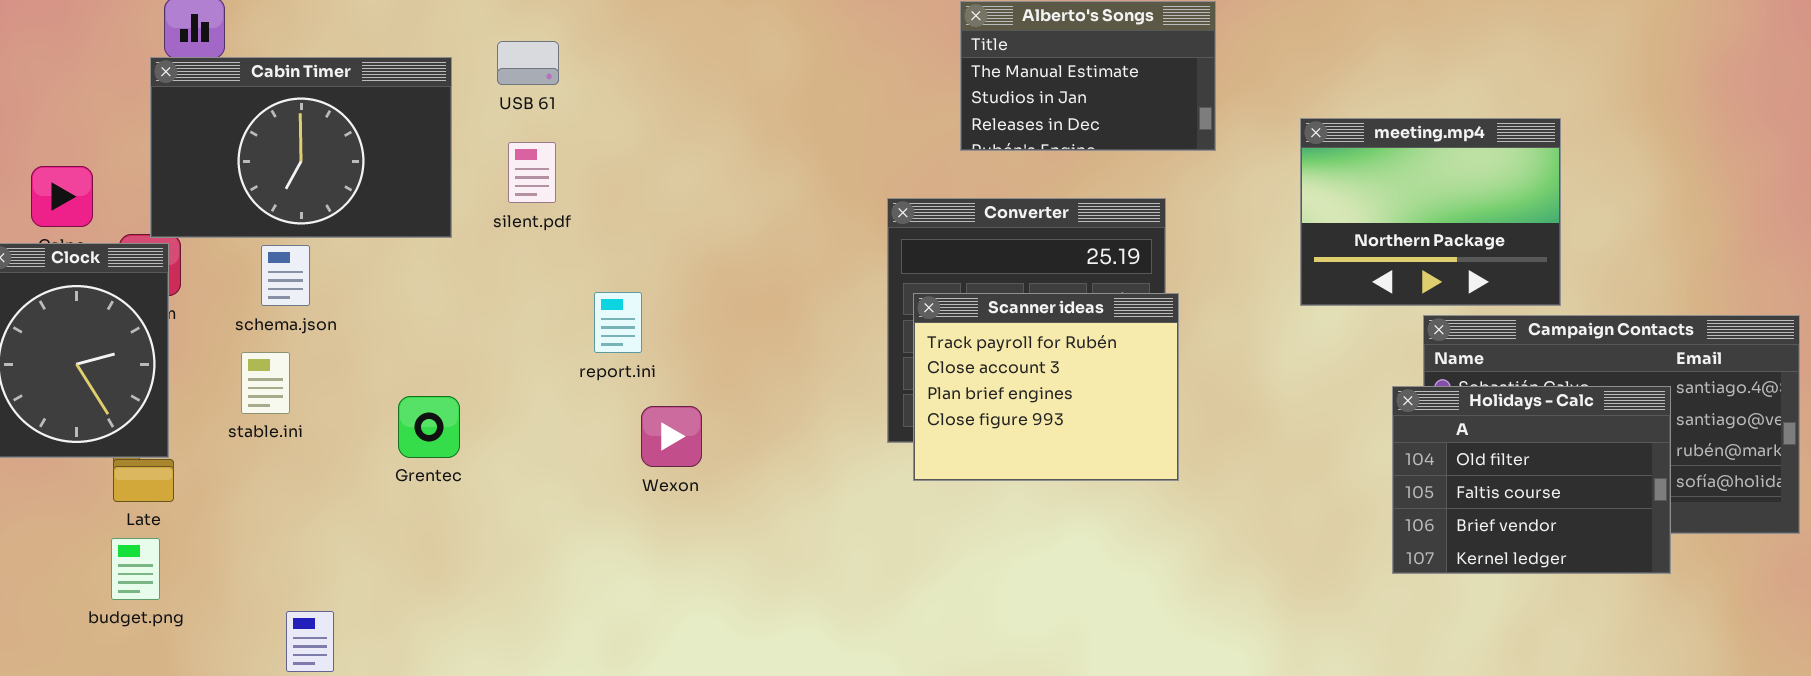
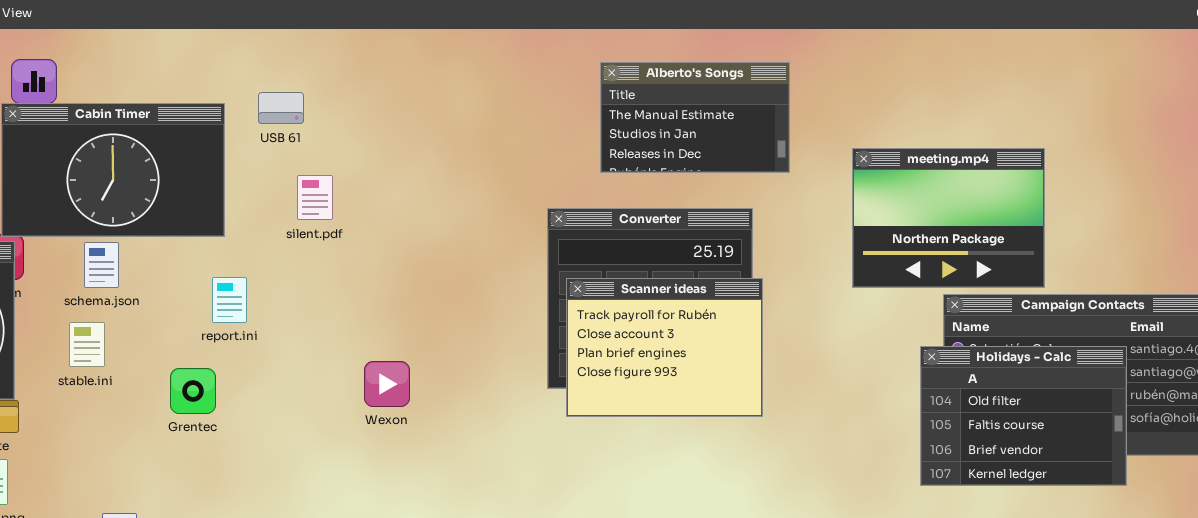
silent.pdf: [508,142,556,203] -> [297,175,333,220], moved
report.ini: [594,292,642,353] -> [212,277,247,323], moved
Grentec: [398,396,460,458] -> [170,368,216,414], moved

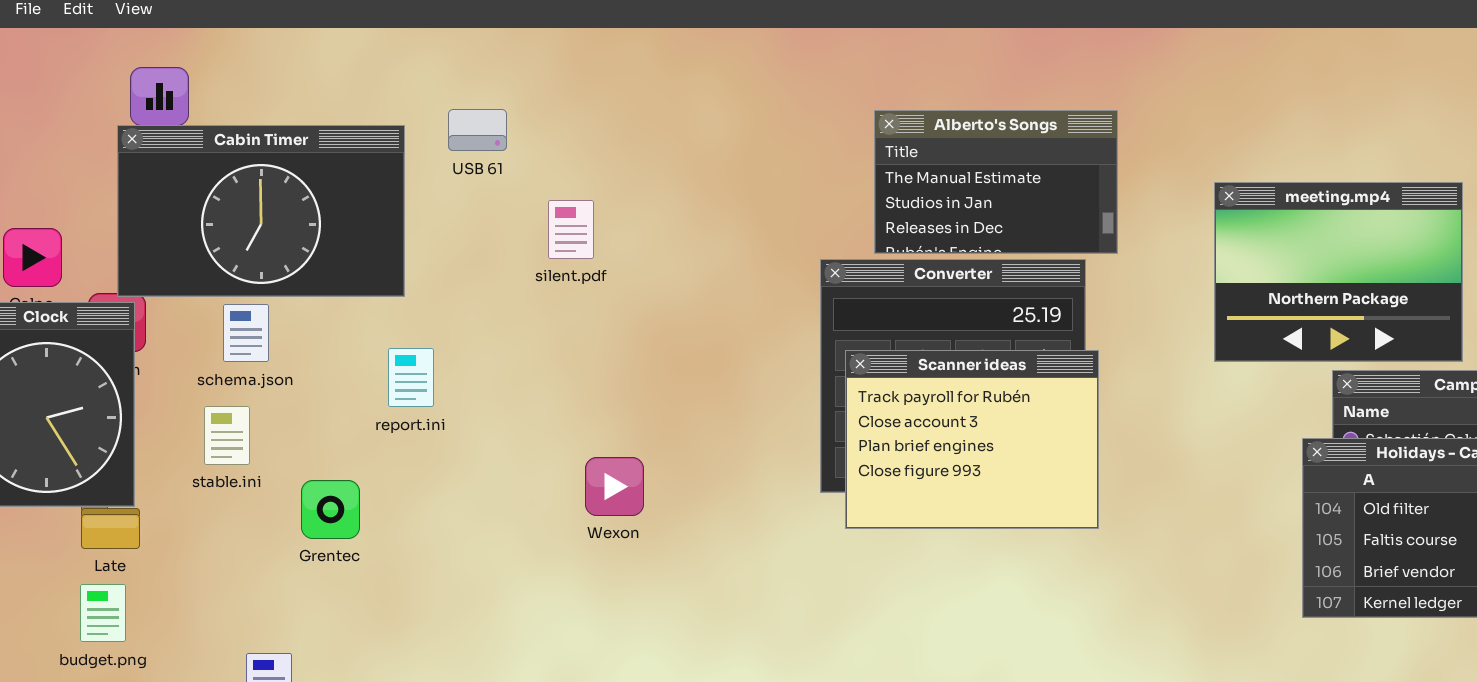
Alberto's Songs: [600,62,790,173] -> [874,110,1118,254], moved
silent.pdf: [297,175,333,220] -> [548,200,594,259], moved
Grentec: [170,368,216,414] -> [301,480,360,539], moved

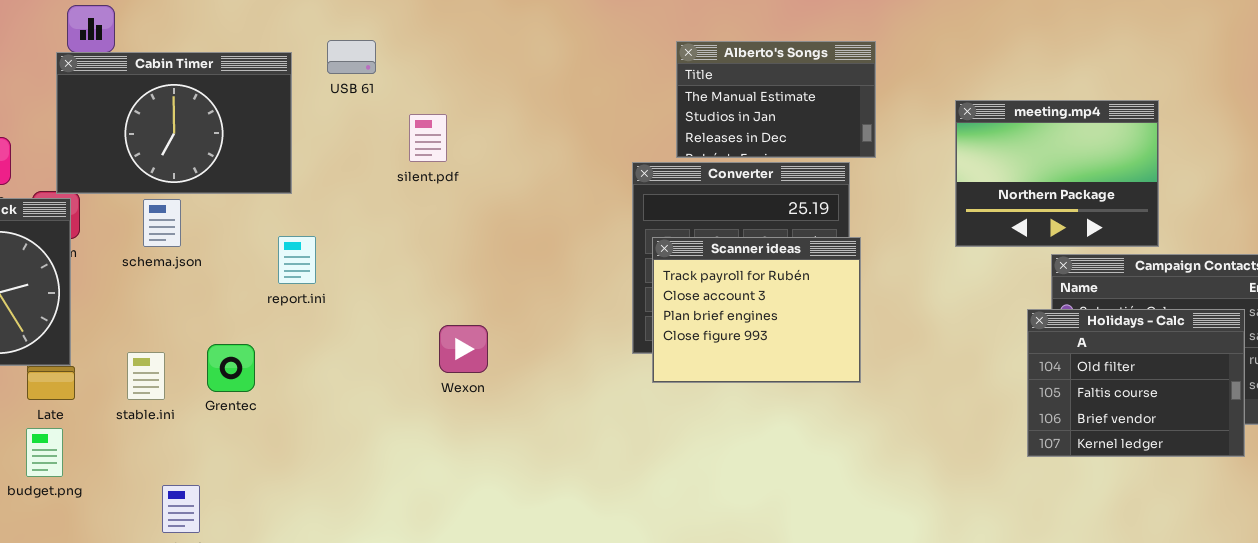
stable.ini: [204,406,250,465] -> [127,352,165,400], moved

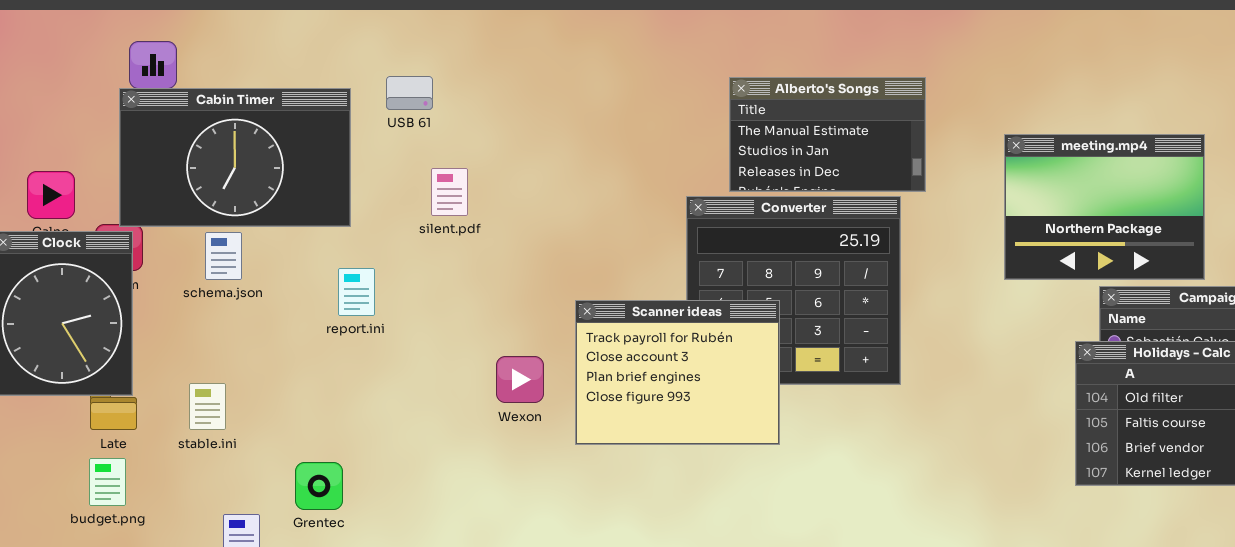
silent.pdf: [409,114,447,162] -> [431,168,468,216], moved
Scanner ideas: [652,237,861,383] -> [575,300,780,445], moved
Grentec: [207,344,255,392] -> [295,462,343,510], moved

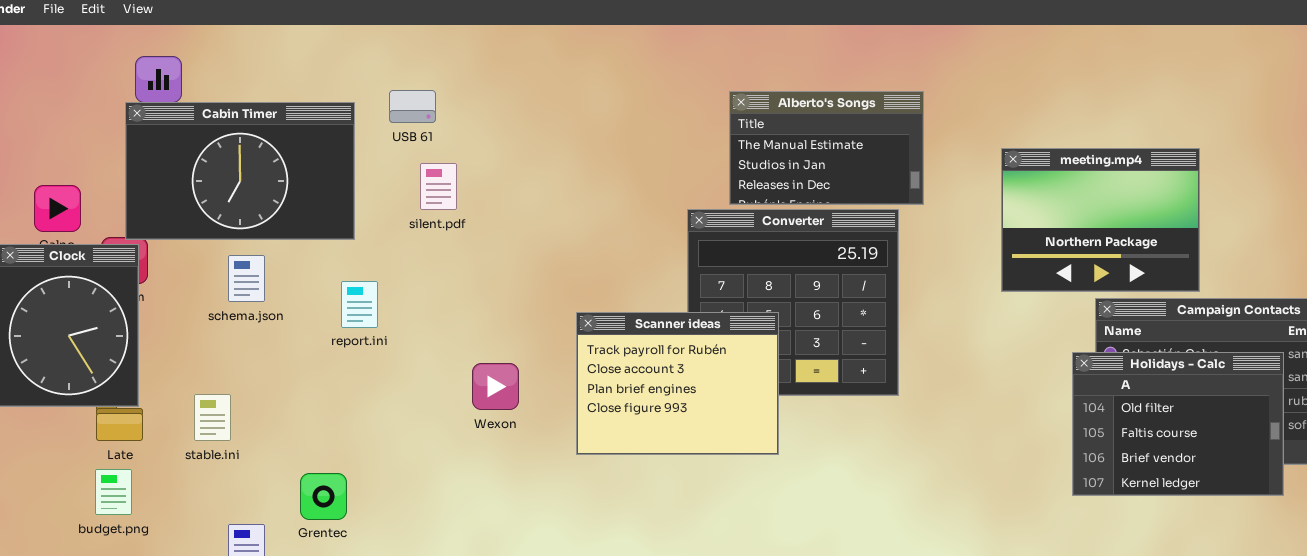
silent.pdf: [431,168,468,216] -> [420,163,457,210], moved
schema.json: [205,232,242,280] -> [228,255,265,302], moved
Wexon: [496,356,544,403] -> [472,363,519,410], moved

